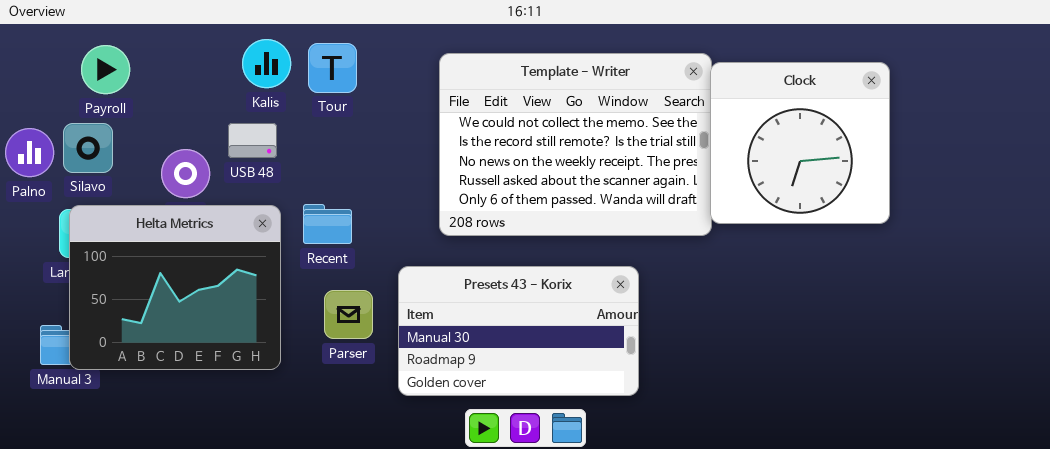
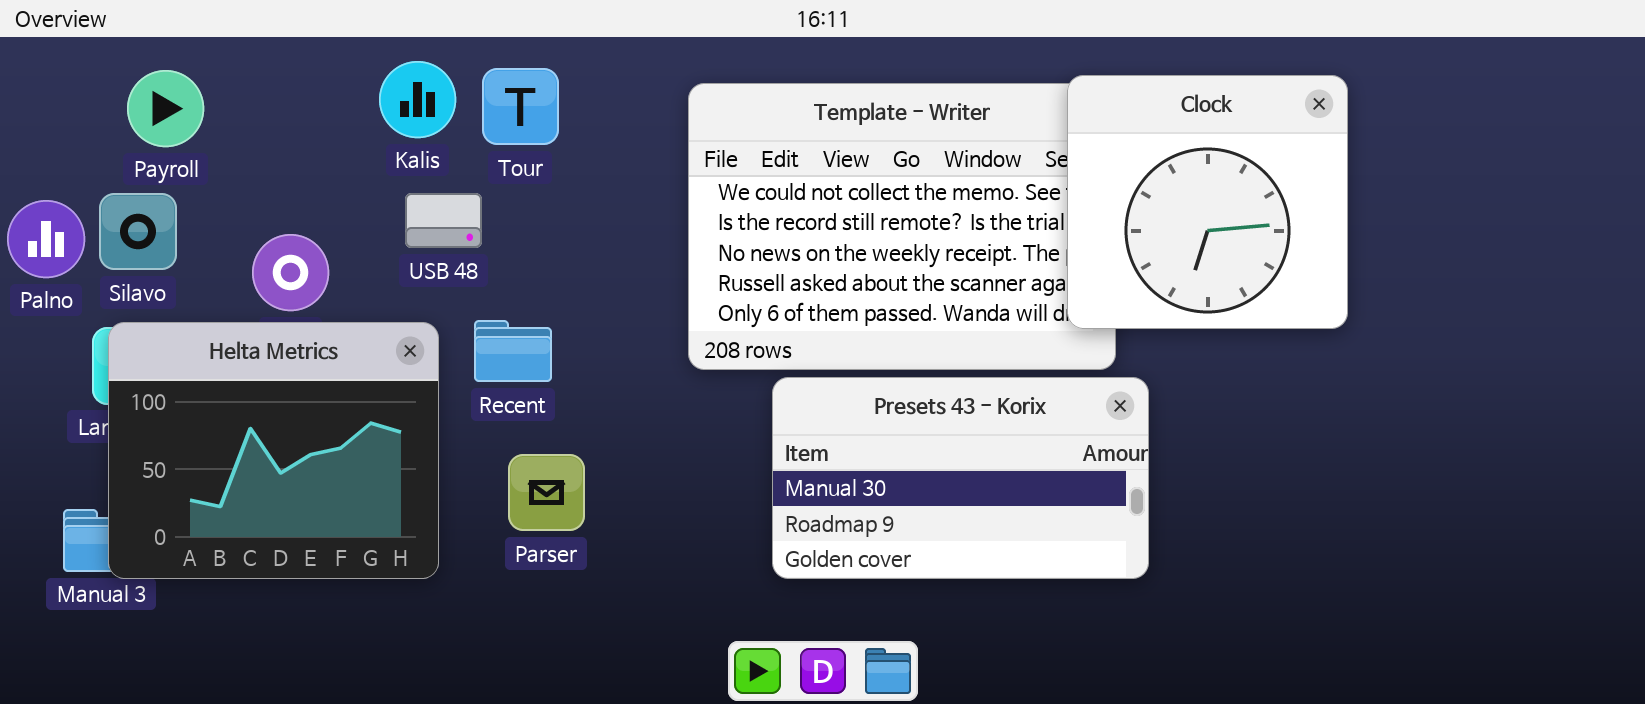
Clock: [710,62,890,224] -> [1067,75,1348,329], moved
USB 48: [228,123,277,158] -> [405,193,482,248], moved
Presets 43 - Korix: [398,266,639,396] -> [772,377,1149,579], moved

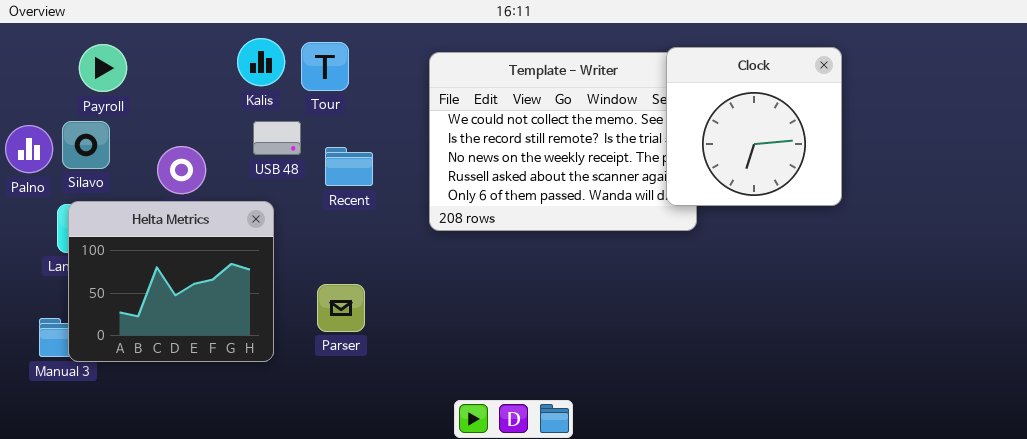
Recent: [474,320,552,382] -> [325,147,373,186], moved
Presets 43 - Korix: [772,377,1149,579] -> none, closed

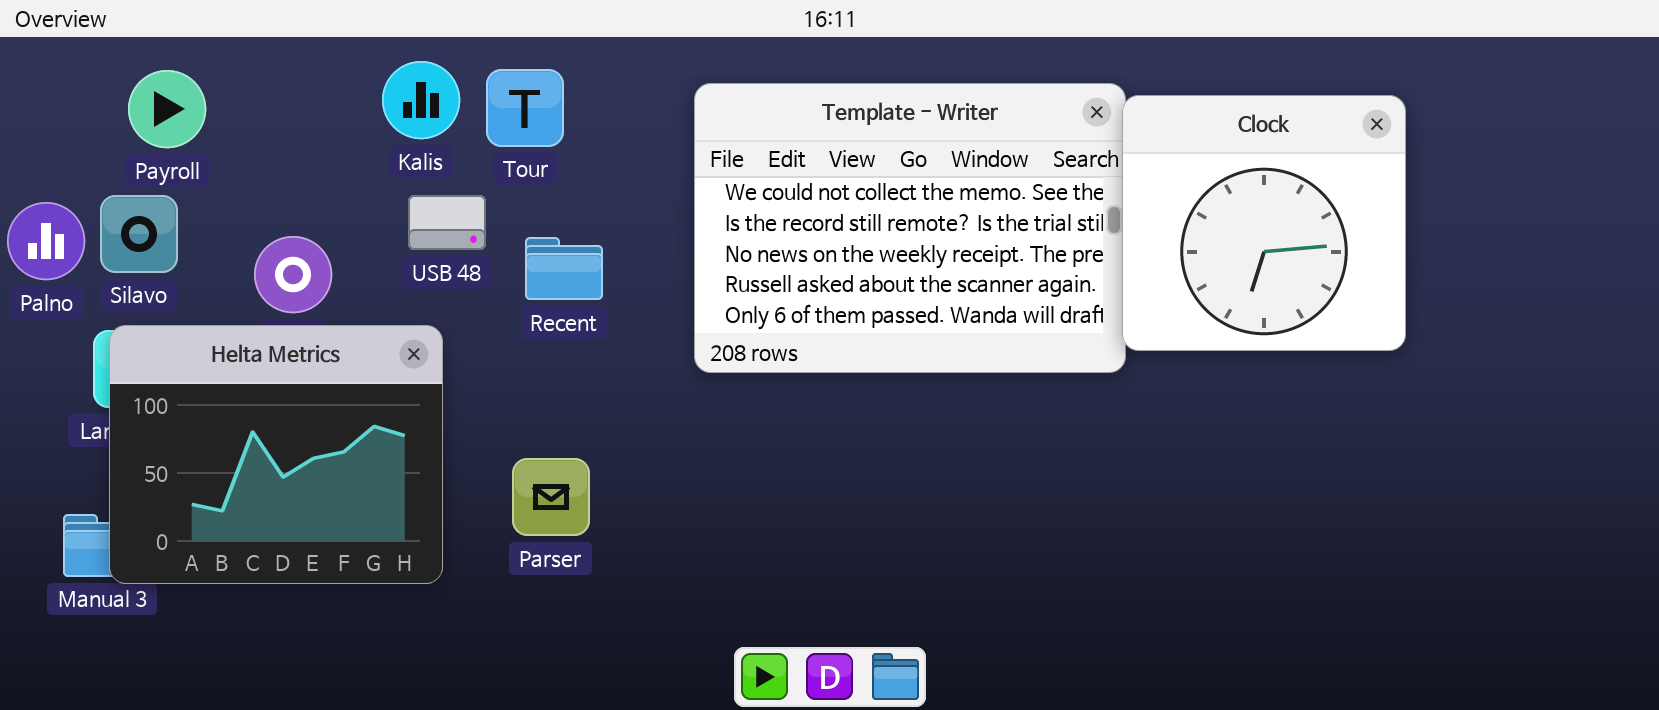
Clock: [666,47,842,206] -> [1122,95,1406,351], moved

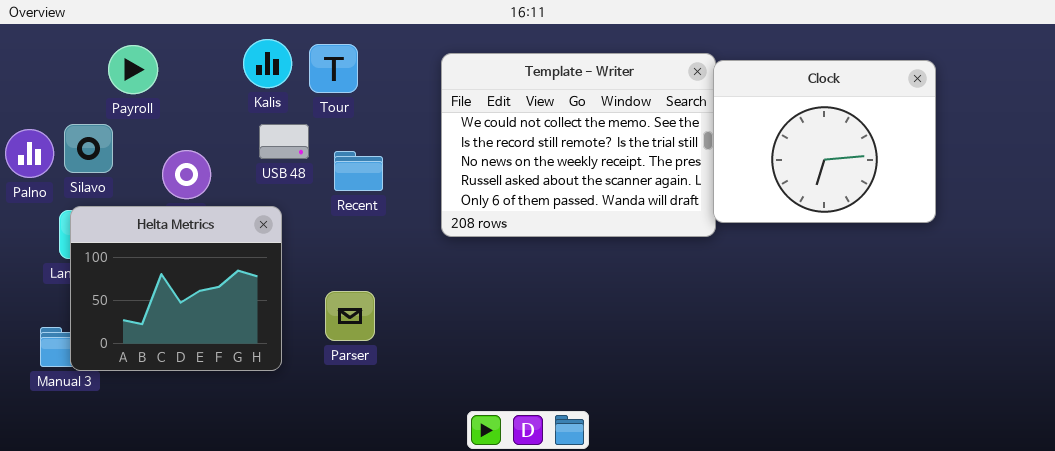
Payroll: [128,70,206,148] -> [108,45,158,94], moved
Clock: [1122,95,1406,351] -> [713,60,936,223], resized

